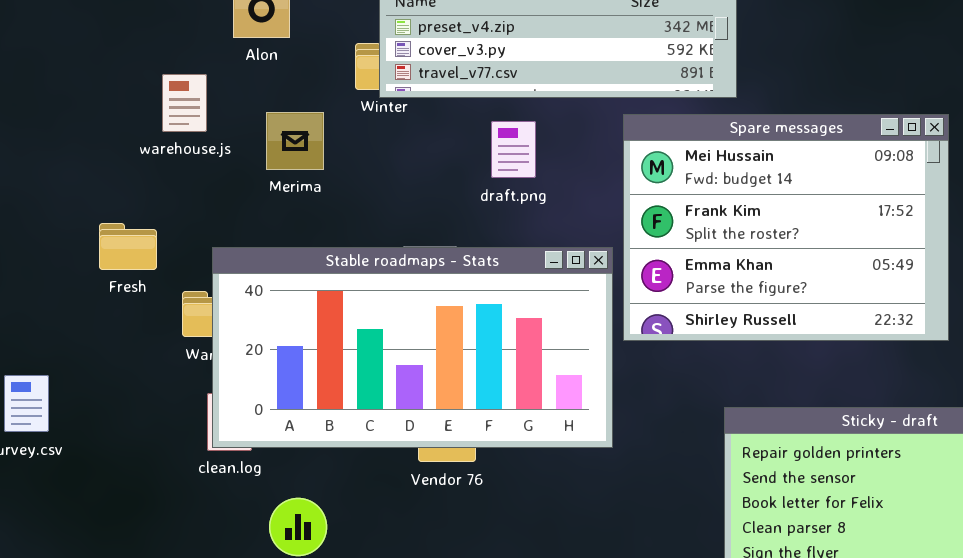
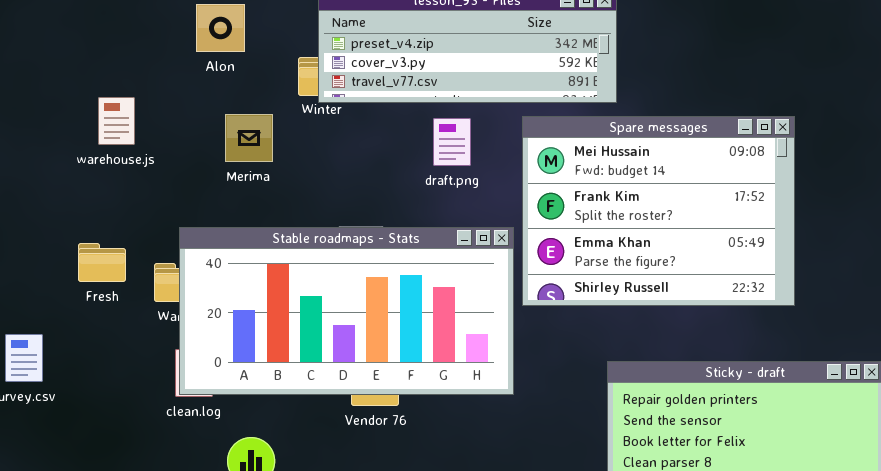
warehouse.js: [162,74,207,132] -> [98,97,135,145], moved
draft.png: [491,121,536,178] -> [433,118,471,166], moved
Fresh: [99,223,157,270] -> [78,243,126,282], moved

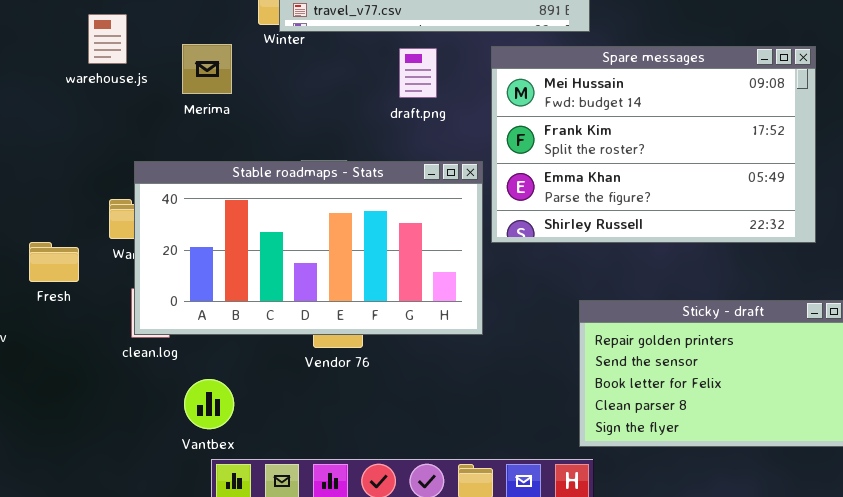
warehouse.js: [98,97,135,145] -> [88,14,127,64], moved
Spare messages: [522,116,795,306] -> [491,46,816,243], resized
Fresh: [78,243,126,282] -> [29,242,79,282], moved

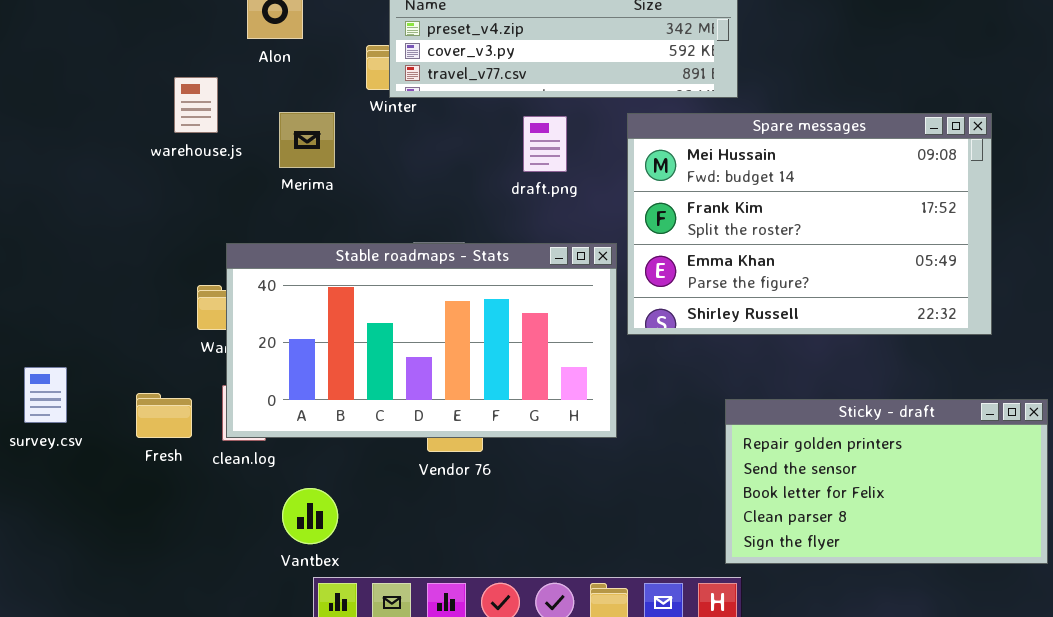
Fresh: [29,242,79,282] -> [136,393,192,438], moved

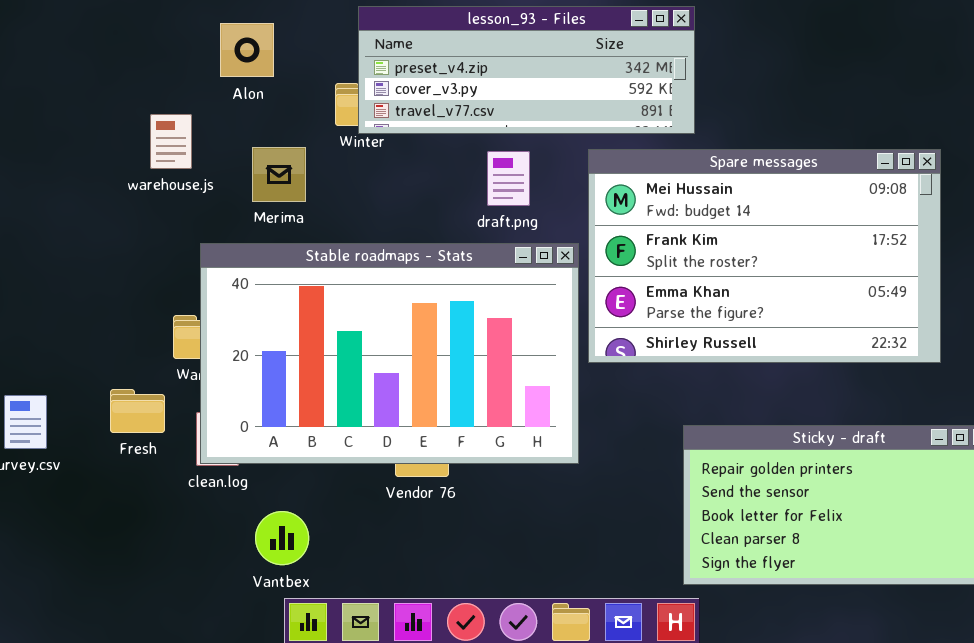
Stable roadmaps - Stats: [226,243,617,438] -> [200,243,579,464], resized
Fresh: [136,393,192,438] -> [110,389,165,433], moved

